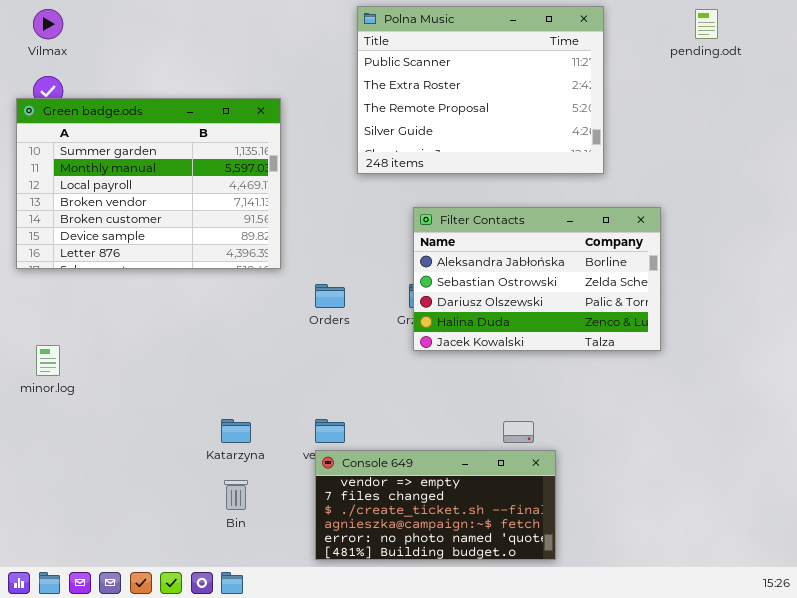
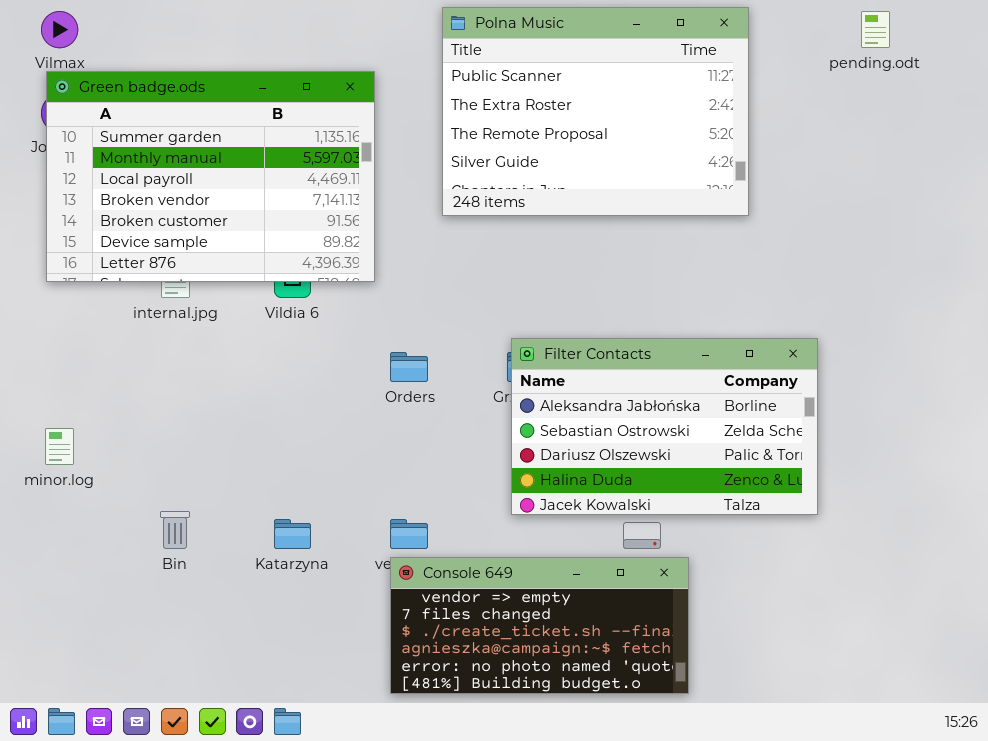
Green badge.ods: [16,98,281,269] -> [46,71,375,282], moved
Filter Contacts: [413,207,661,351] -> [511,338,818,515], moved
Bin: [224,480,248,510] -> [160,511,190,549], moved

